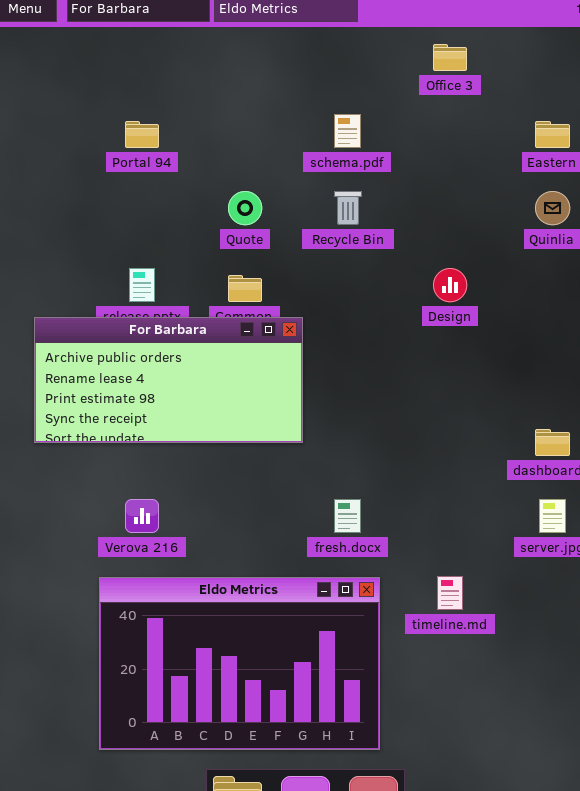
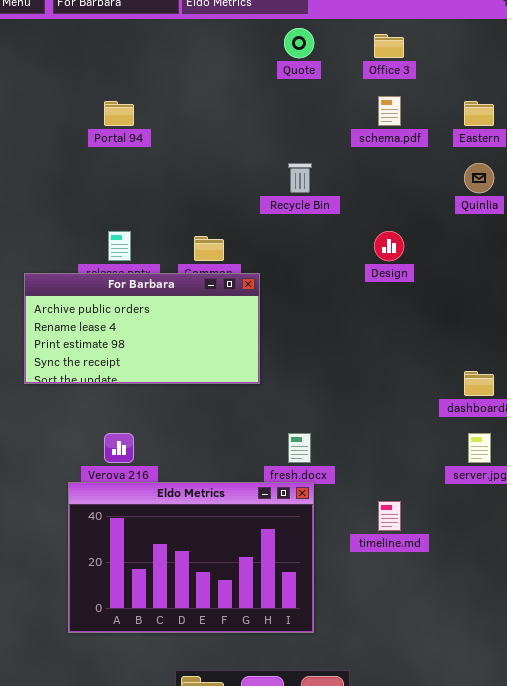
schema.pdf: [334,114,361,148] -> [378,96,401,126], moved
Quote: [228,191,262,225] -> [284,28,314,58], moved
Eldo Metrics: [99,577,380,750] -> [68,482,314,633], moved

